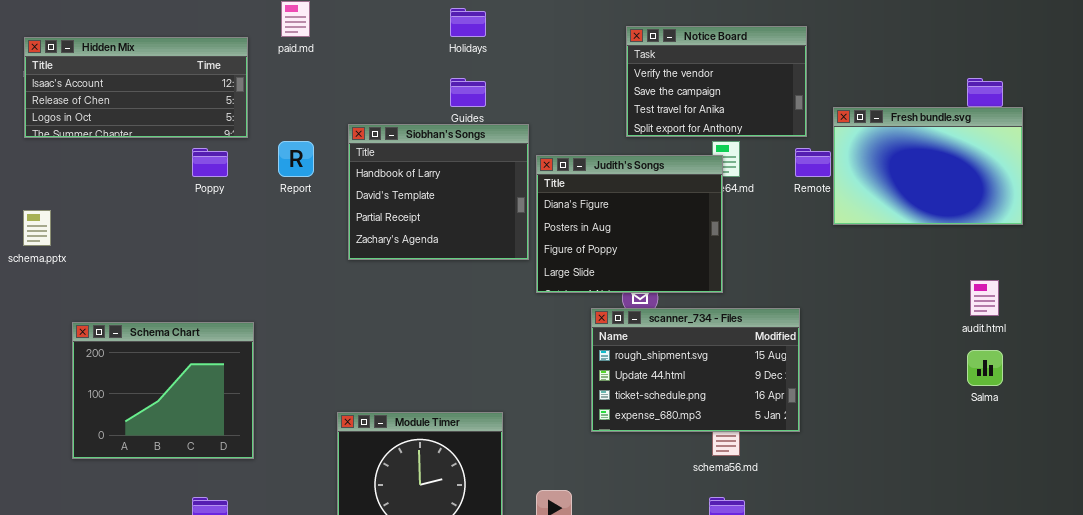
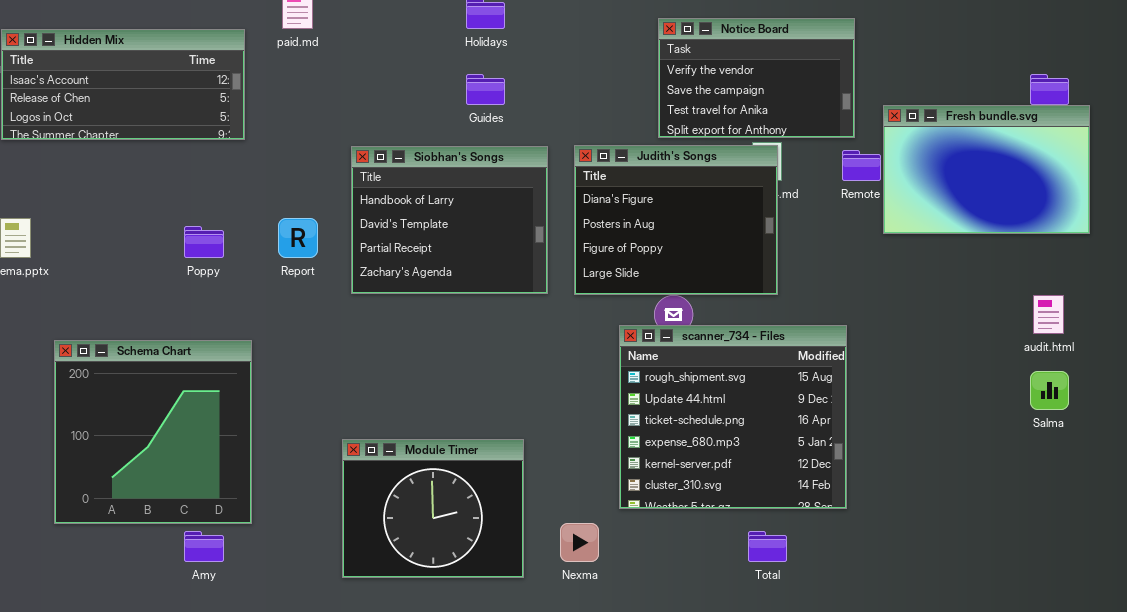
Siobhan's Songs: [348,124,529,260] -> [351,146,548,294], moved
Report: [278,141,314,177] -> [278,218,318,258], moved
Poppy: [192,148,228,177] -> [184,226,224,258], moved
Judith's Songs: [536,155,723,293] -> [574,145,778,295], moved
scanner_734 - Files: [591,308,800,432] -> [619,325,847,509], resized
Schema Chart: [72,322,254,459] -> [54,340,252,524], resized

